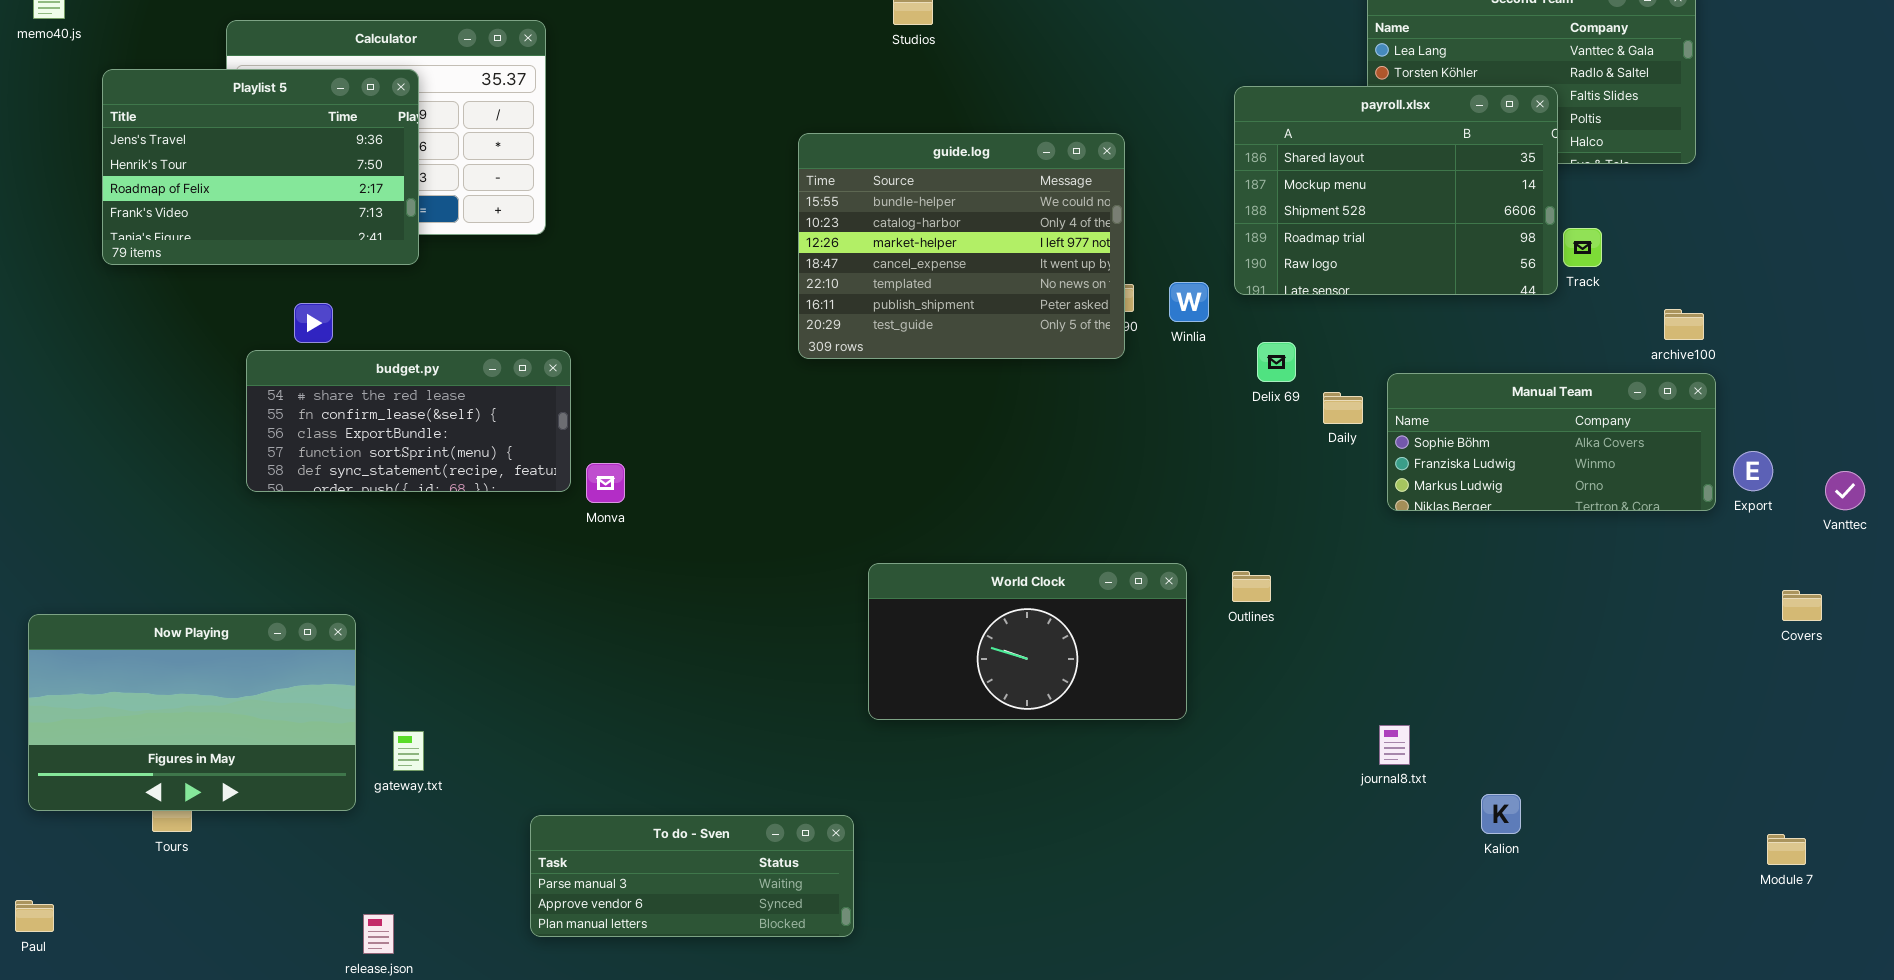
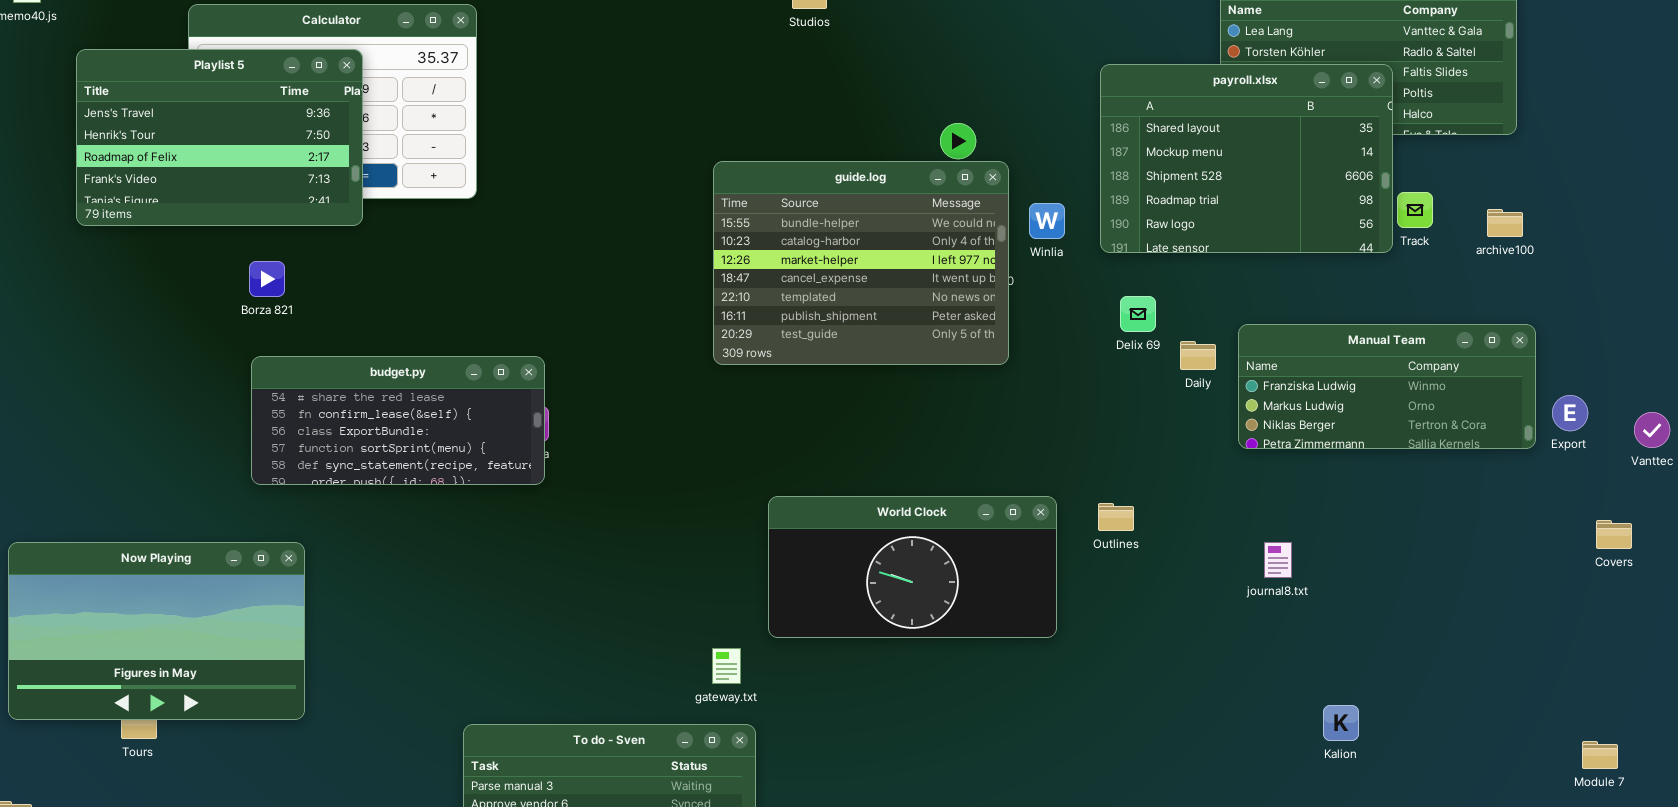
guide.log: [798,133,1125,359] -> [713,161,1009,365], moved
Winlia: [1169,282,1209,322] -> [1029,203,1065,239], moved
archive100: [1664,309,1704,340] -> [1487,209,1523,237], moved
budget.py: [246,350,571,492] -> [251,356,545,485], moved
Manual Team: [1387,373,1716,511] -> [1238,324,1536,449], scrolled down 1 row
journal8.txt: [1379,725,1410,765] -> [1264,542,1292,578], moved
gateway.txt: [393,731,424,771] -> [712,648,741,684], moved

